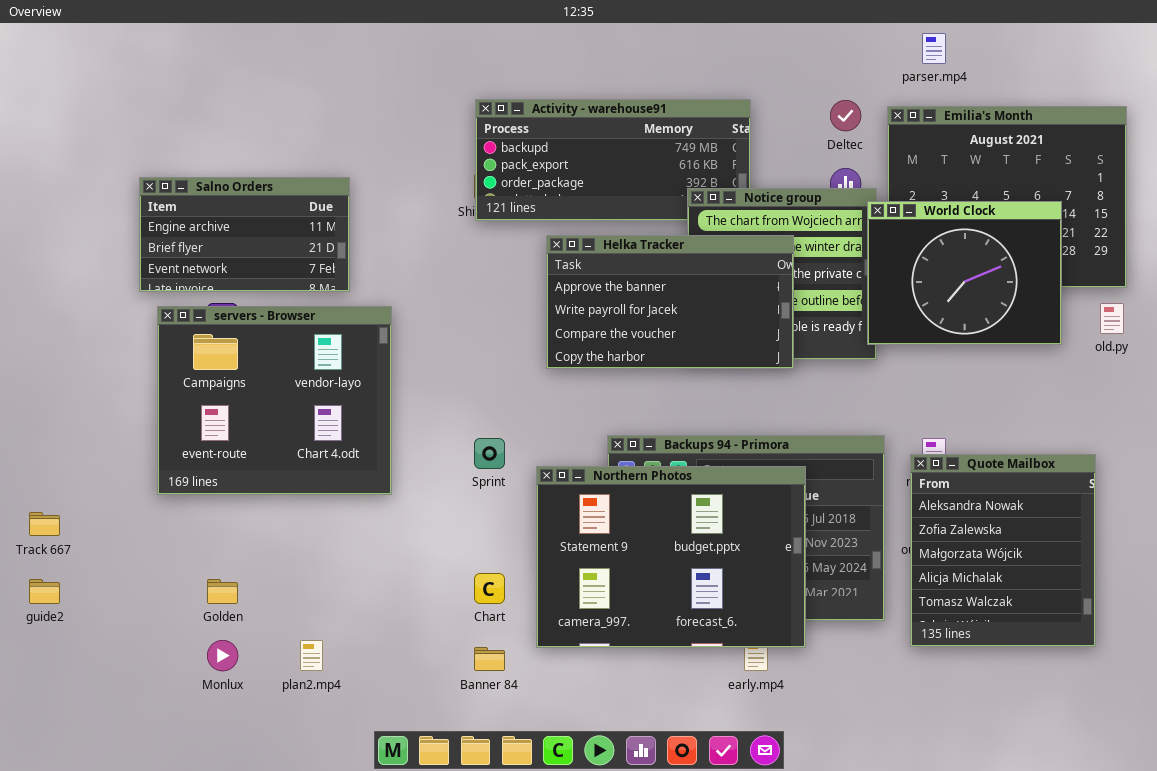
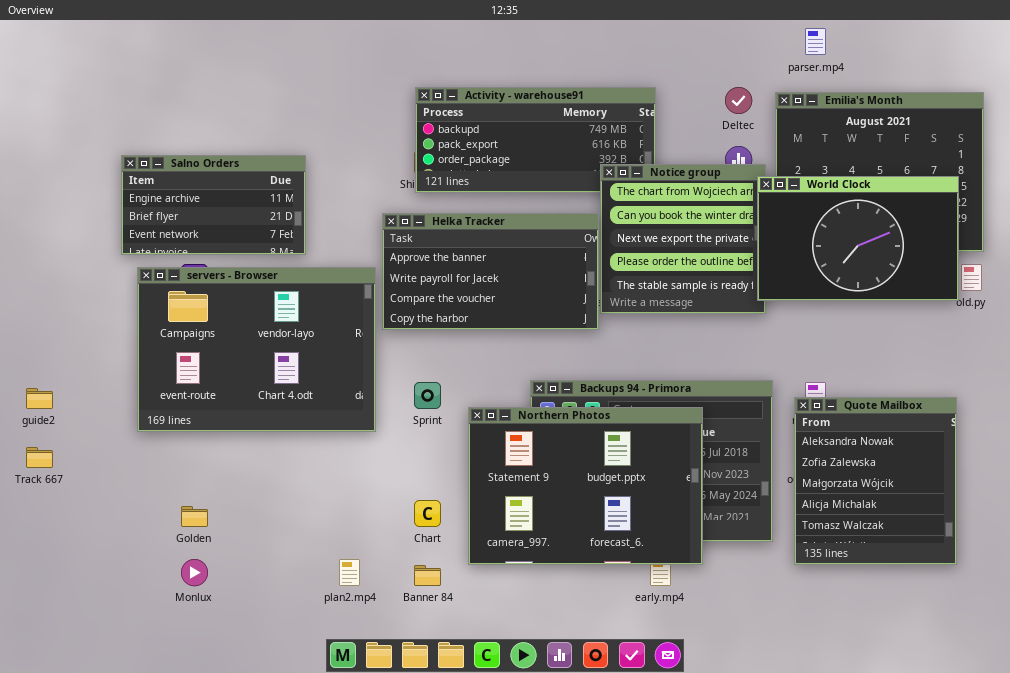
World Clock: [867,201,1062,345] -> [757,176,959,301], resized
Helka Tracker: [546,235,794,369] -> [382,213,599,330], moved
servers - Browser: [157,306,392,495] -> [137,267,376,432], resized
guide2: [29,579,60,604] -> [26,388,53,409], moved
plan2.mp4: [300,640,323,671] -> [339,559,360,586], moved

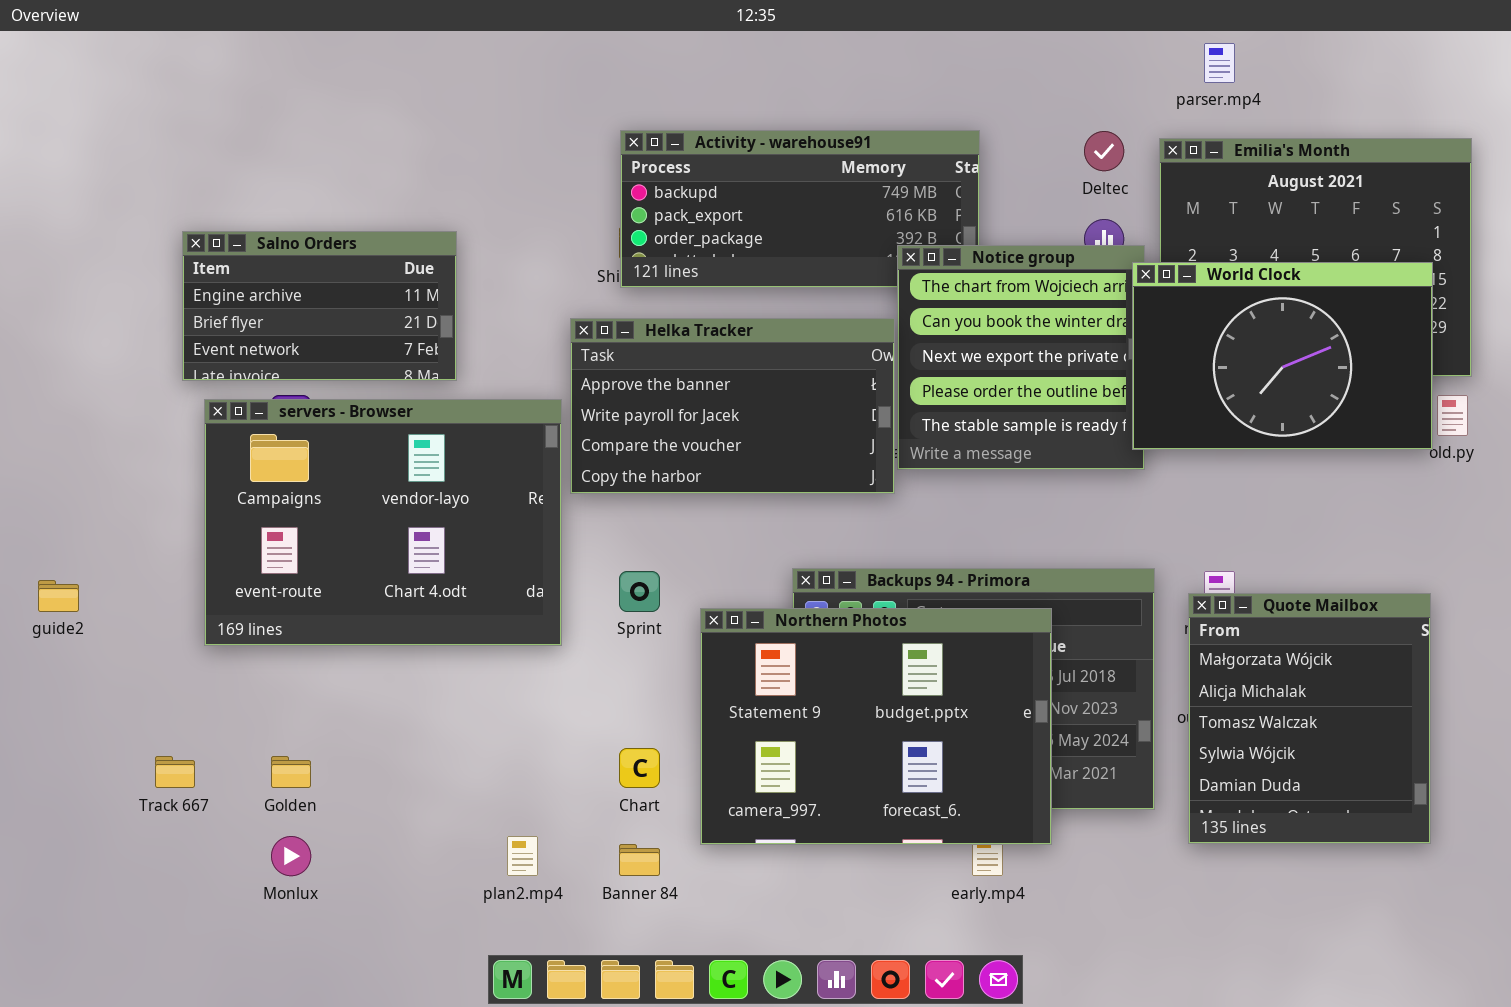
Quote Mailbox: [794,397,957,565] -> [1188,593,1431,844], scrolled down 2 rows
Track 667: [26,447,53,468] -> [155,756,195,788], moved

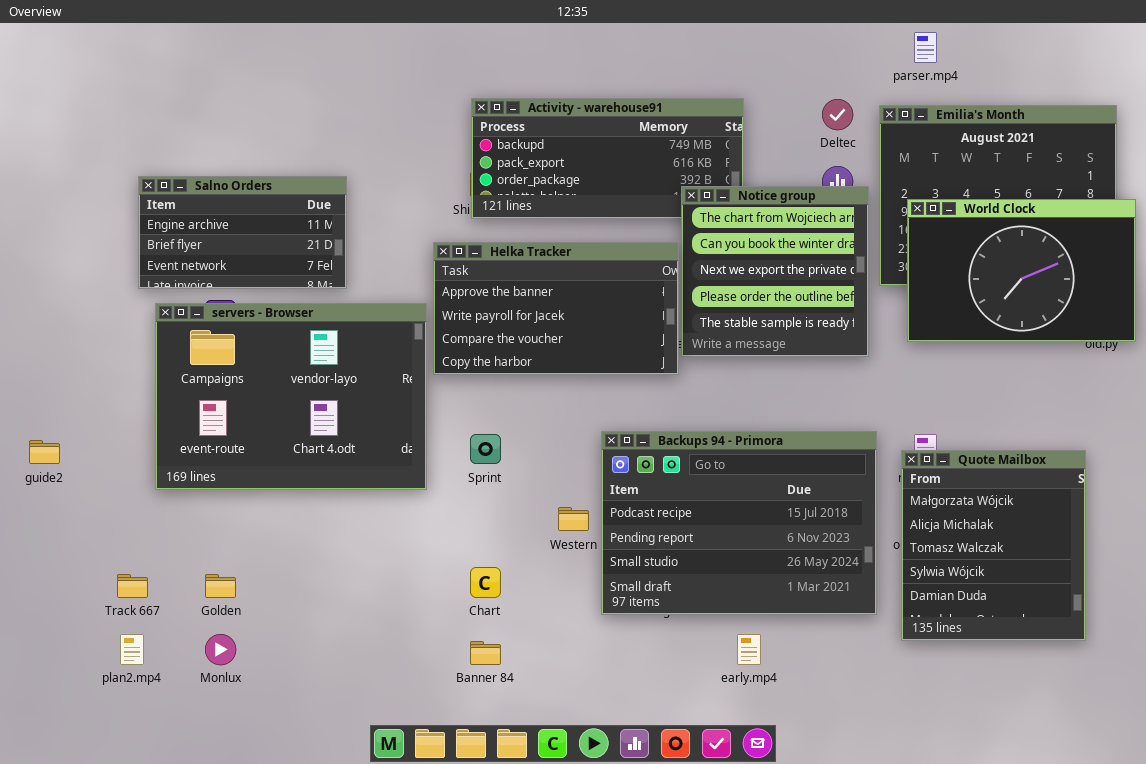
World Clock: [1132,262,1433,450] -> [907,199,1136,342], moved
Northern Photos: [700,608,1052,845] -> none, closed
plan2.mp4: [507,836,538,876] -> [120,634,144,665], moved

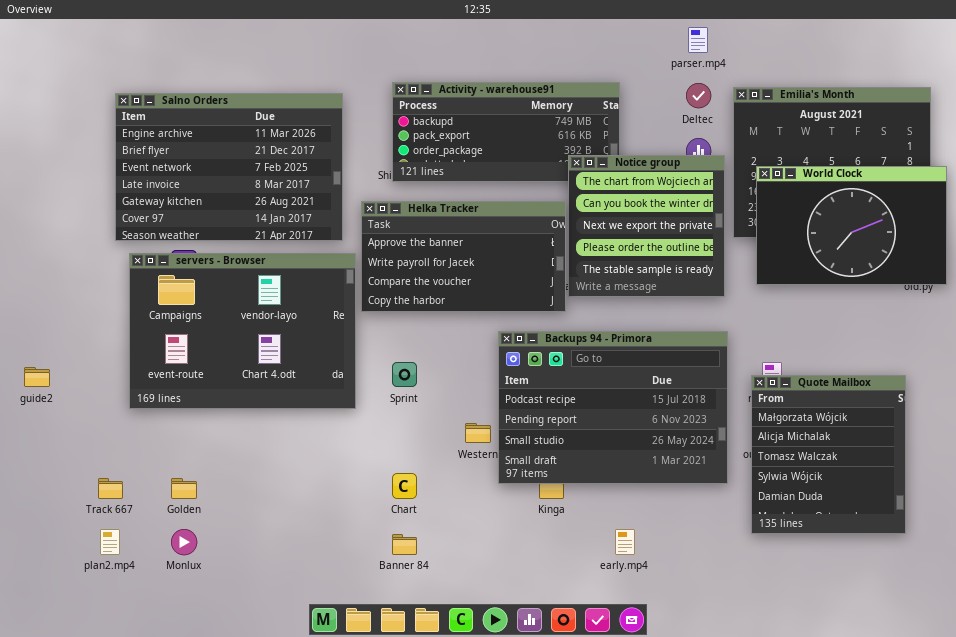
parser.mp4: [914,32,937,63] -> [688,27,708,53], moved
Salno Orders: [138,176,347,289] -> [115,93,343,241], resized
Backups 94 - Primora: [601,431,877,615] -> [498,331,728,484], moved

